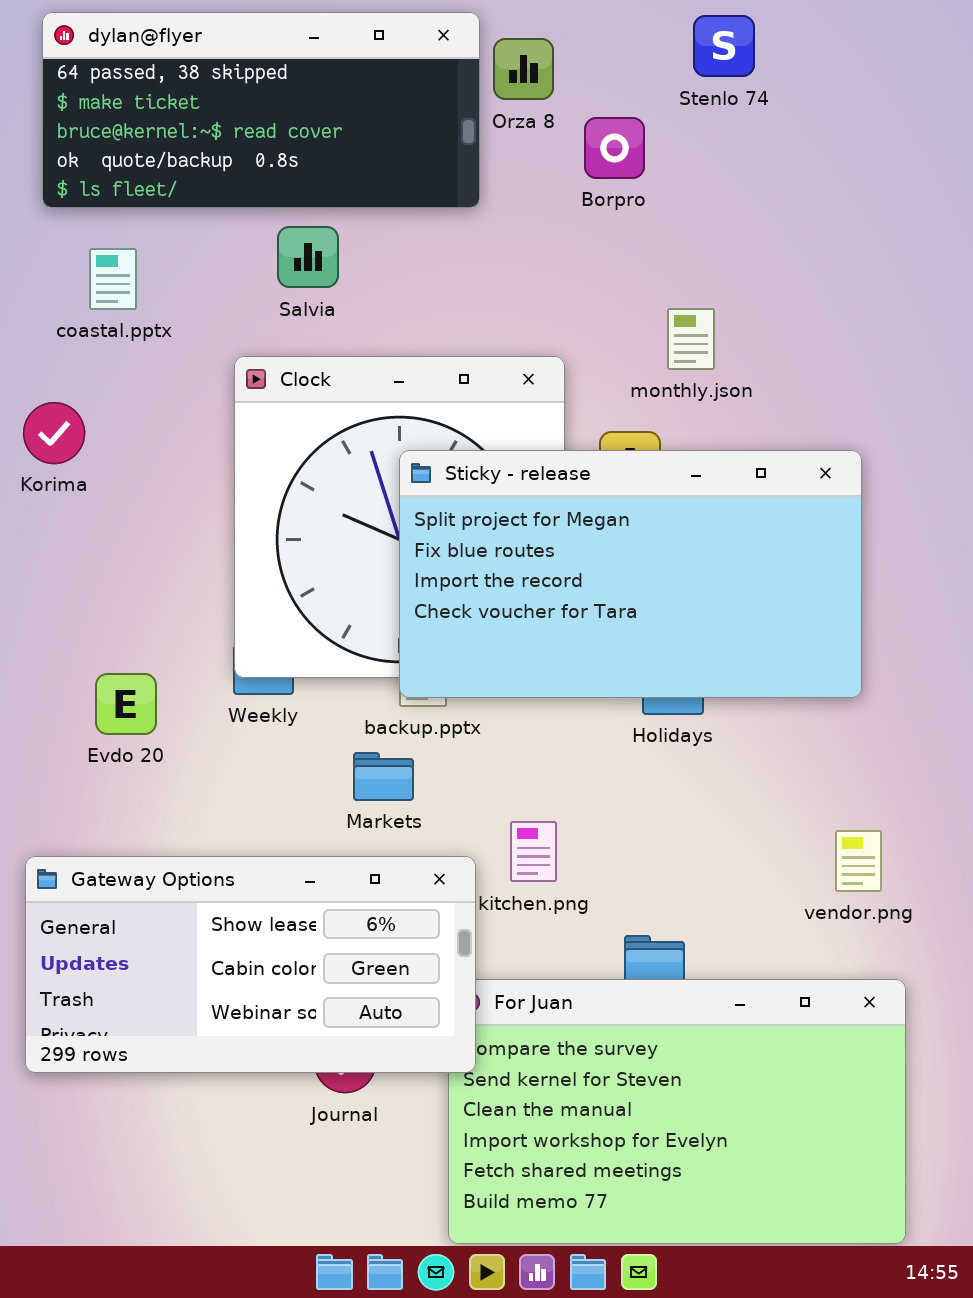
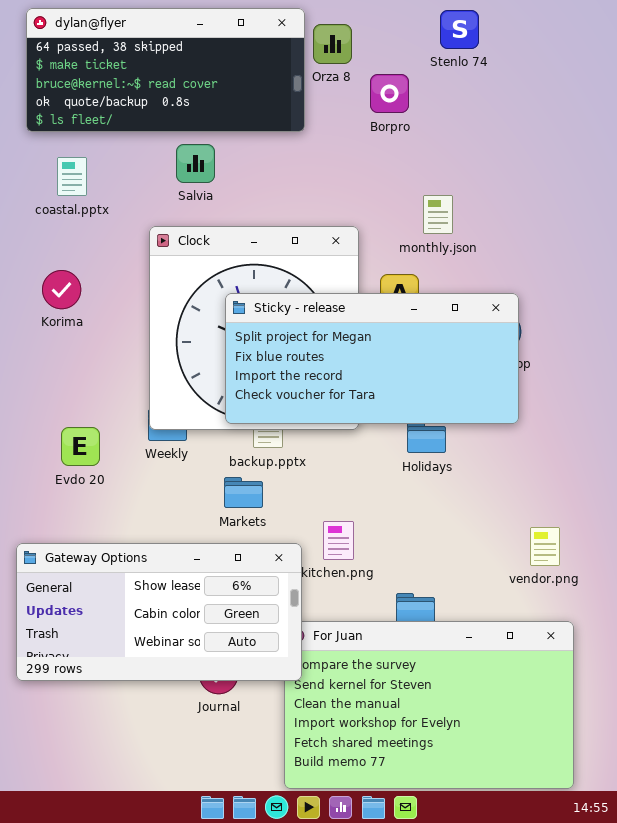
Korima: [23,402,85,464] -> [42,270,81,309], moved
Sticky - release: [399,450,862,698] -> [225,293,519,424], moved, resized

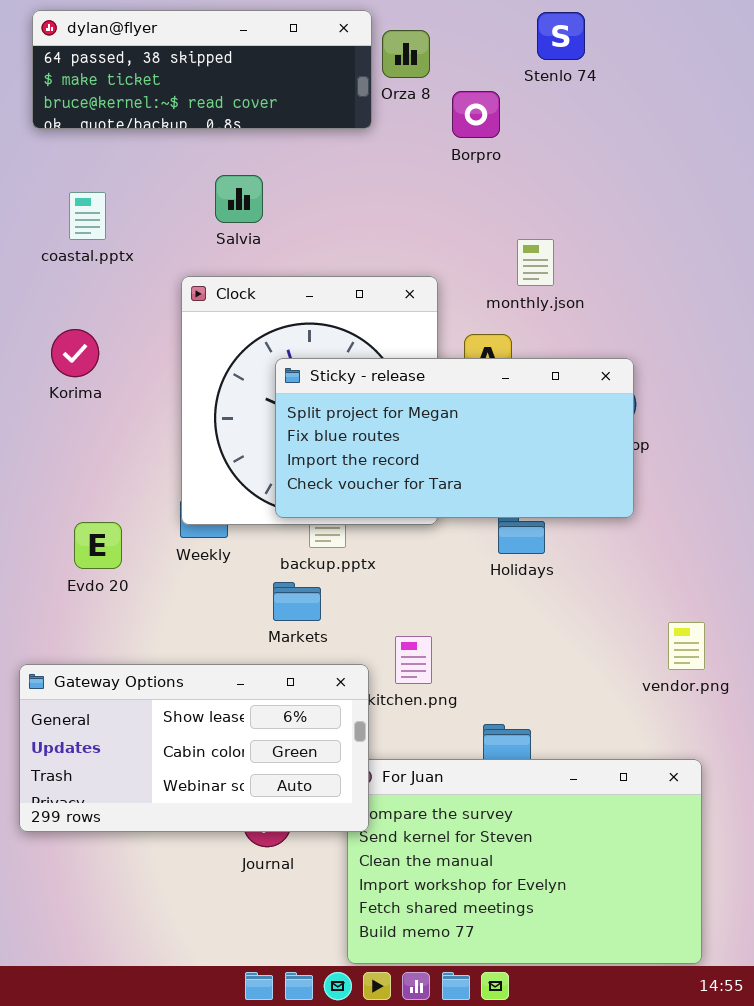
dylan@flyer: [26,8,305,132] -> [32,10,372,129], resized
vendor.png: [530,527,560,566] -> [668,622,705,670], moved

